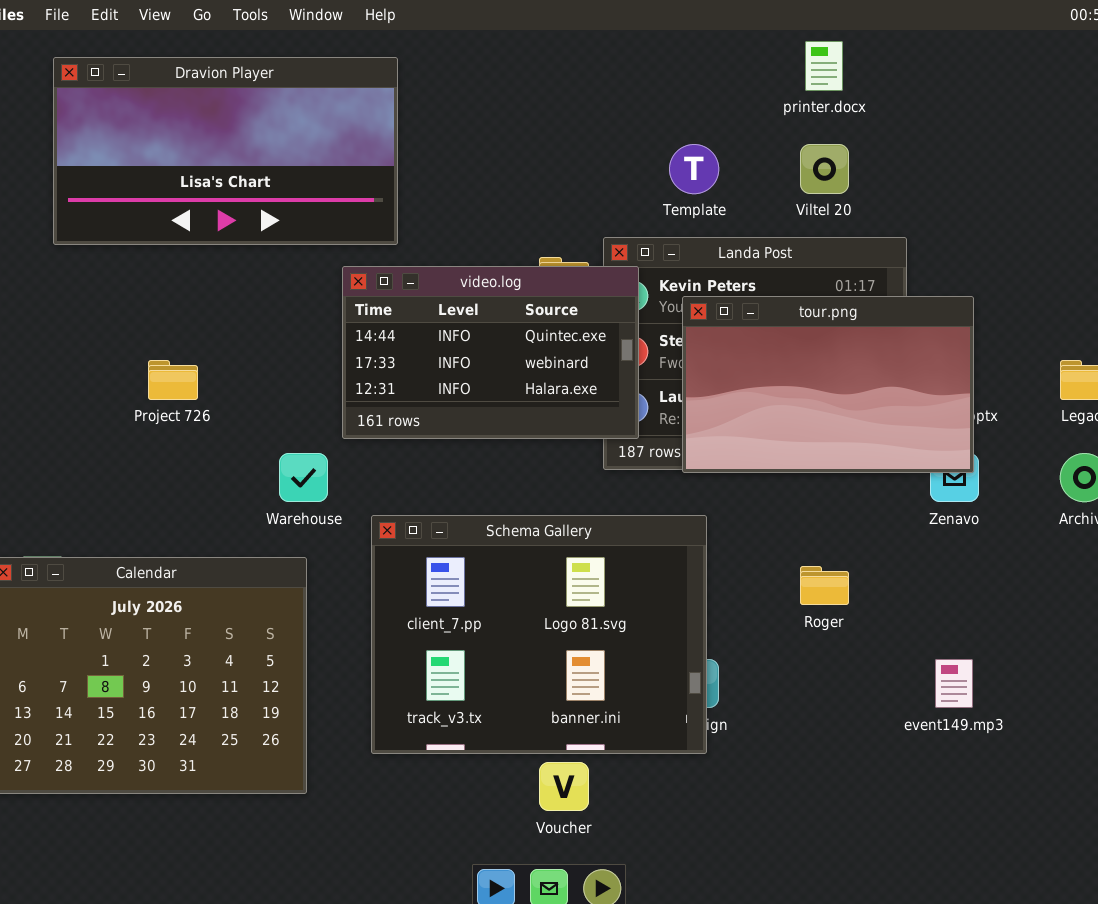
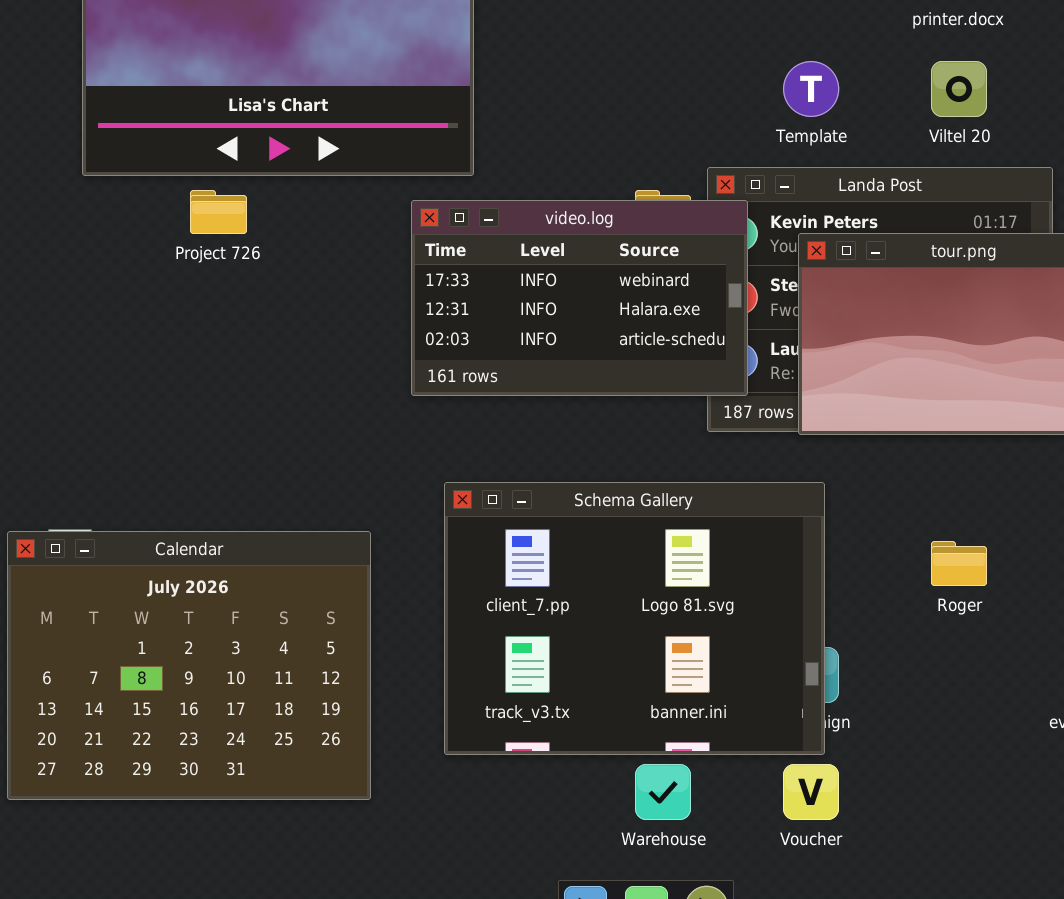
video.log: [342,266,639,439] -> [411,200,748,396], scrolled down 1 row
Project 726: [148,360,198,400] -> [190,190,247,234], moved
Warehouse: [279,453,328,502] -> [635,764,691,820], moved
Voucher: [539,762,589,811] -> [783,764,839,820], moved

